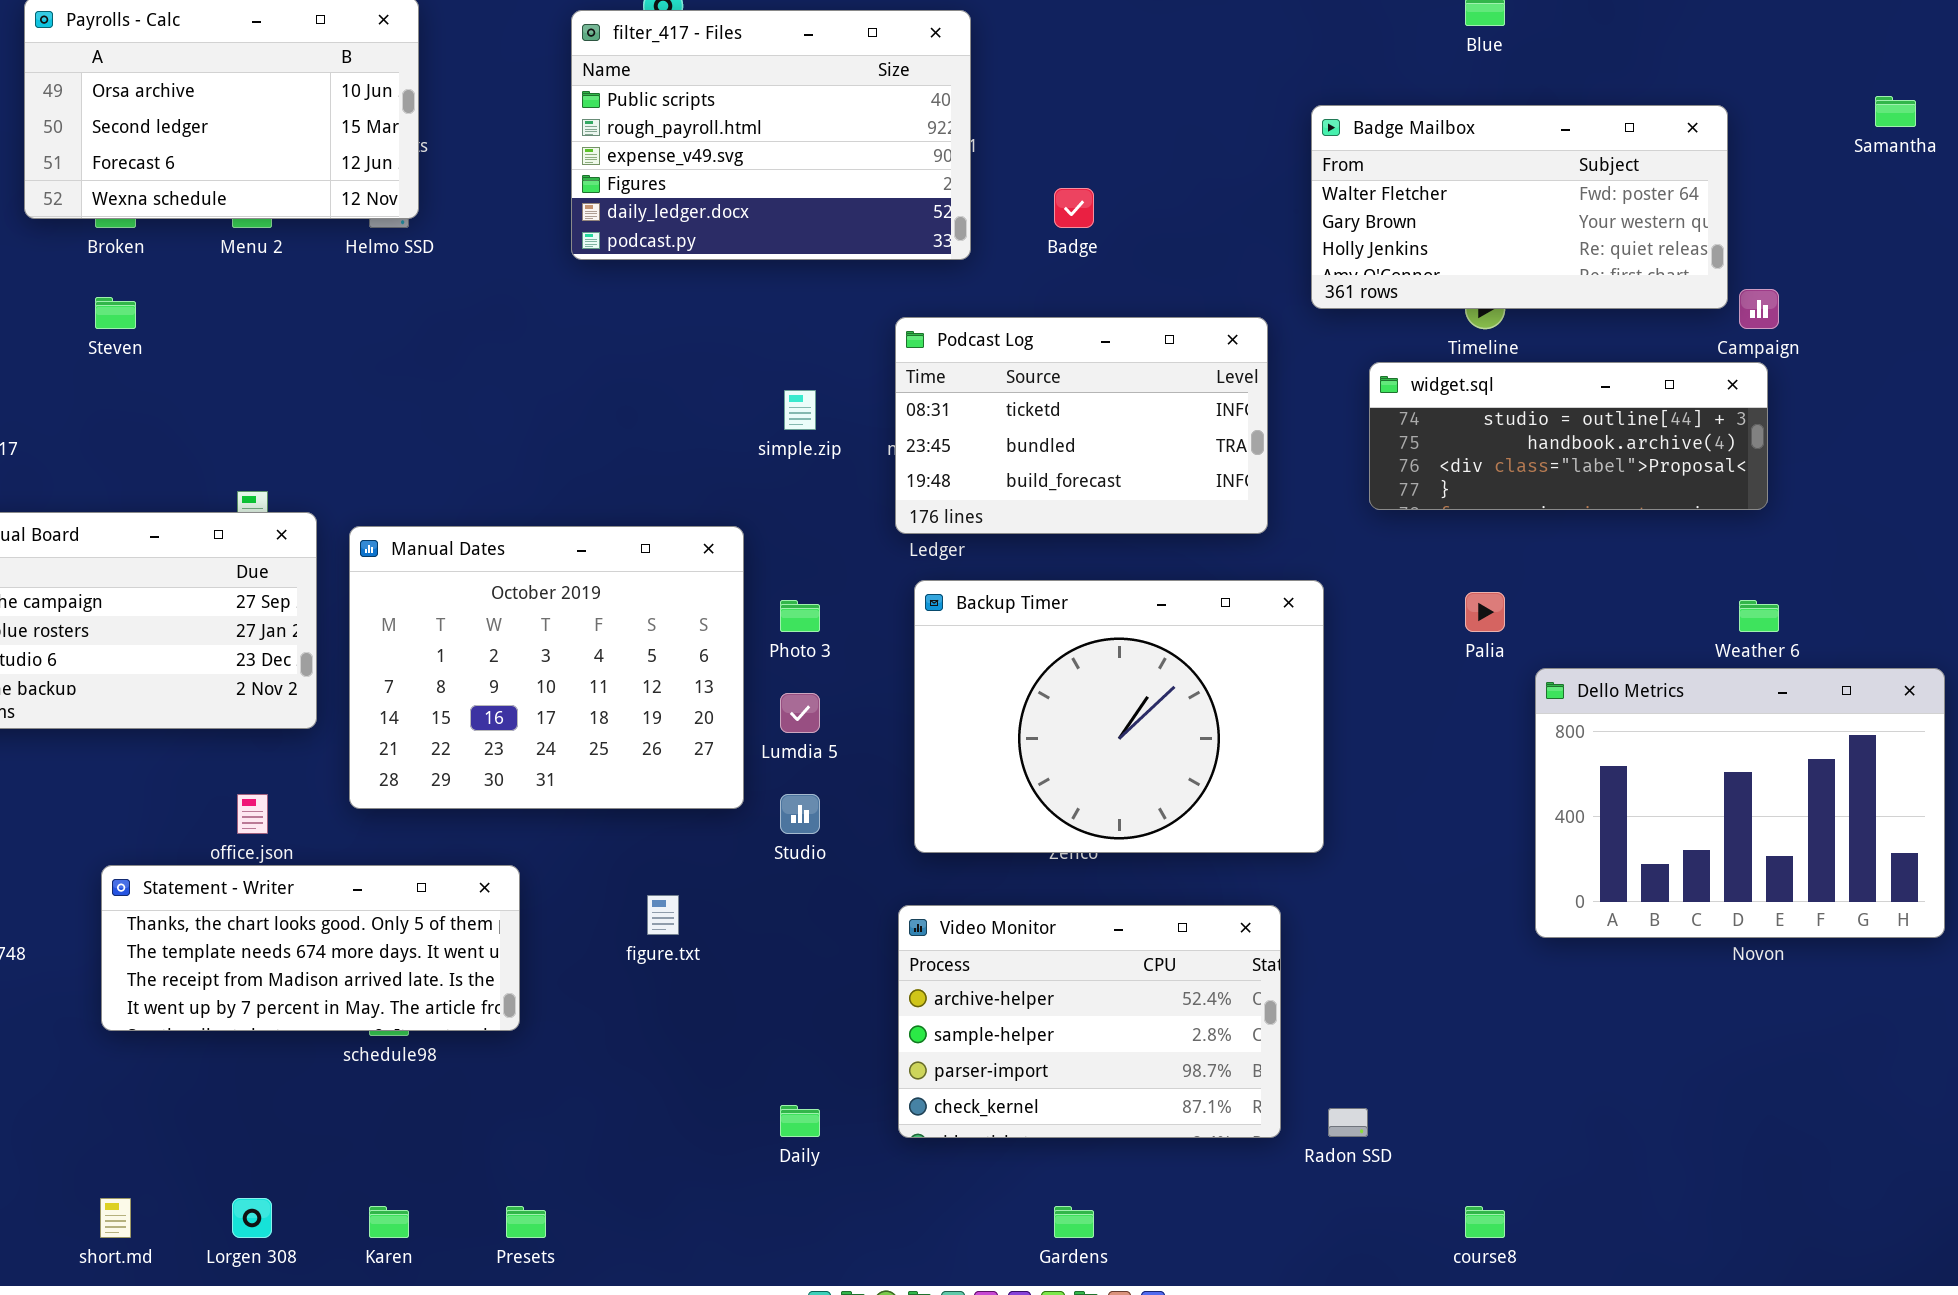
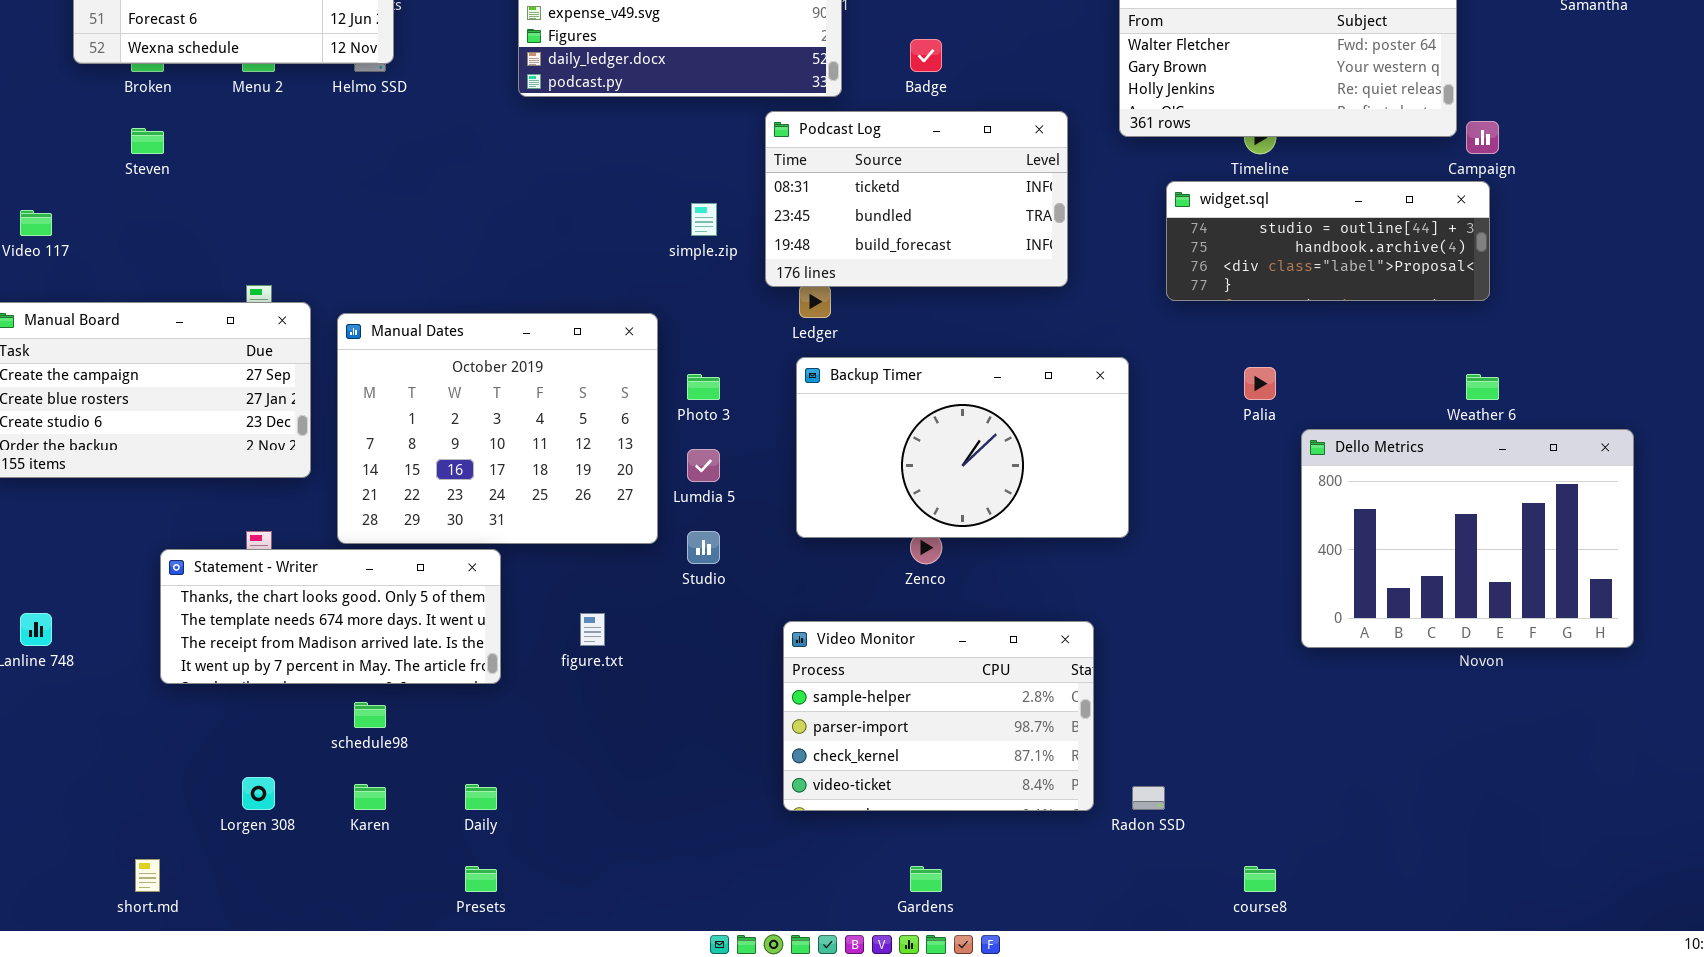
Podcast Log: [895,317,1268,534] -> [765,111,1068,287], moved
Backup Timer: [914,580,1324,853] -> [796,357,1129,538], resized
Statement - Writer: [101,865,520,1031] -> [160,549,501,684], moved
Video Monitor: [898,905,1281,1138] -> [783,621,1094,811], scrolled down 1 row
Daily: [780,1105,820,1137] -> [465,784,497,810], moved
Lorgen 308: [232,1198,272,1238] -> [242,777,275,810], moved
Karen: [369,1206,409,1238] -> [354,784,386,810], moved

